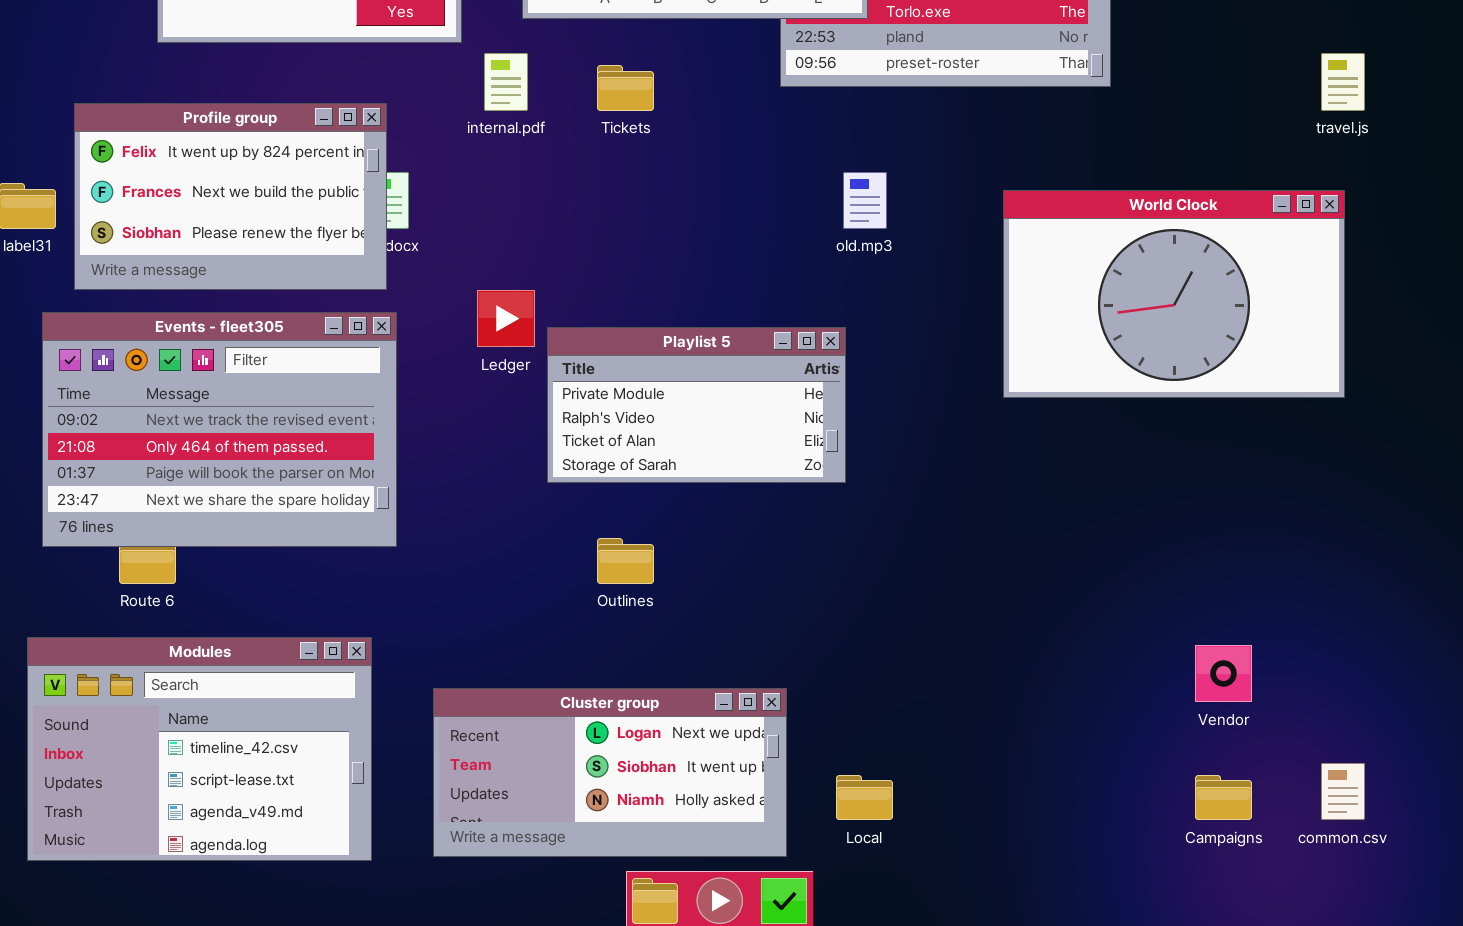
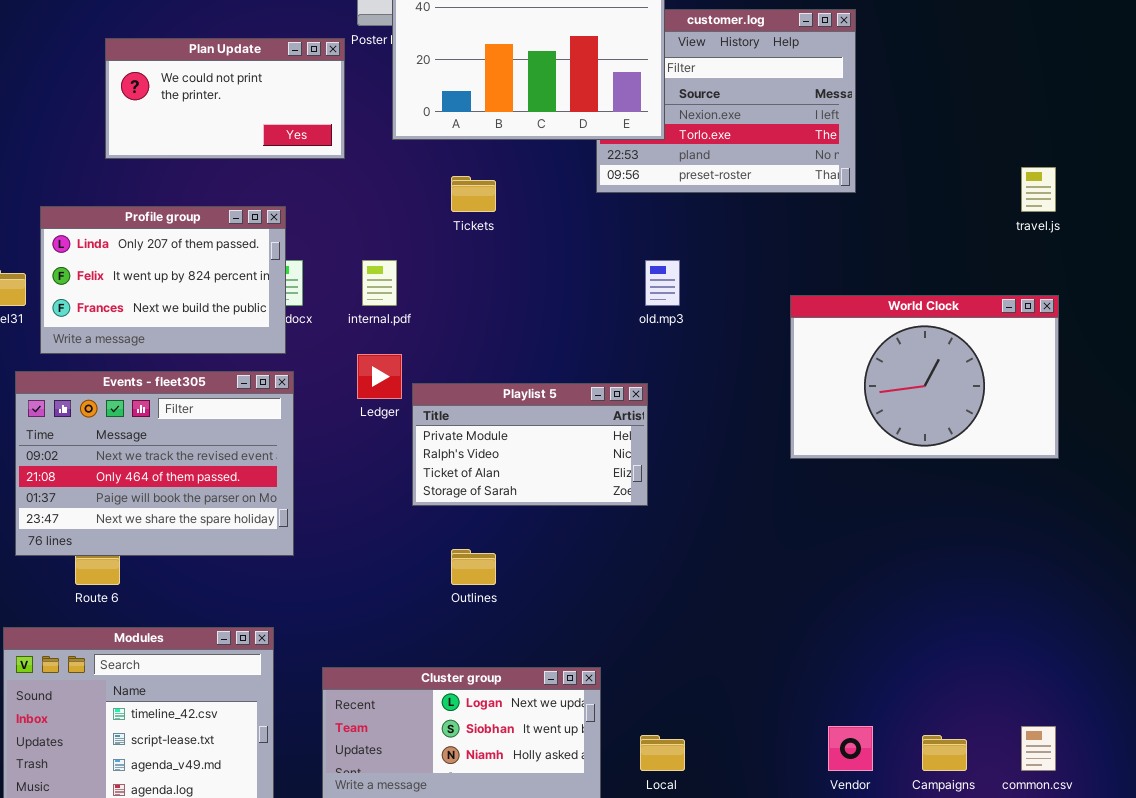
internal.pdf: [484,53,528,111] -> [362,260,397,306], moved
Profile group: [74,103,387,290] -> [40,206,286,354], scrolled up 1 row
World Clock: [1003,190,1345,398] -> [790,295,1059,459], moved
Vendor: [1195,645,1252,702] -> [828,726,873,771], moved

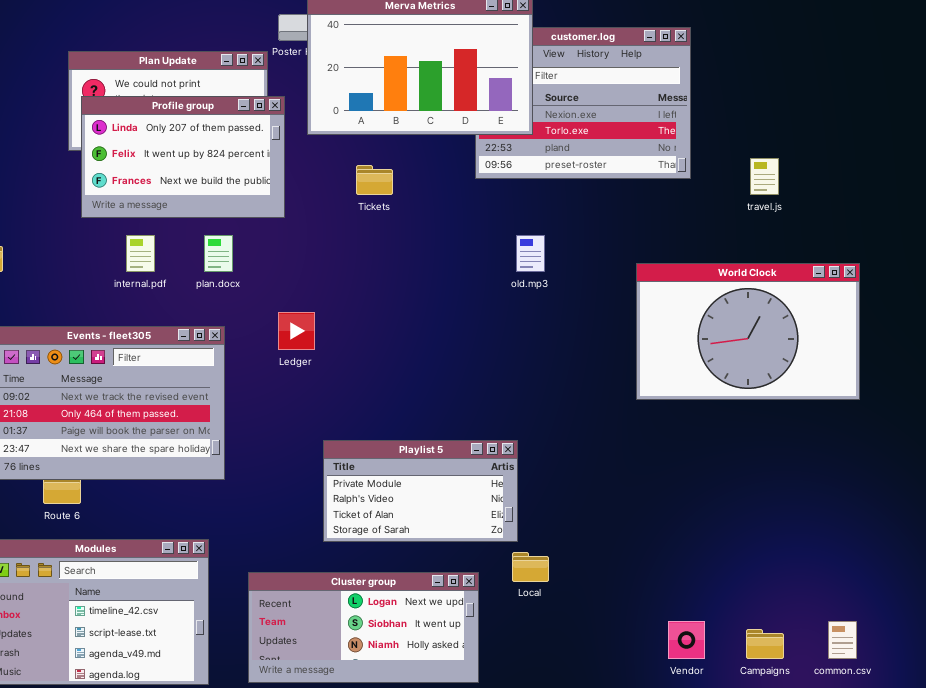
travel.js: [1021,167,1056,212] -> [750,158,779,195], moved
Profile group: [40,206,286,354] -> [81,96,285,218], moved
internal.pdf: [362,260,397,306] -> [126,235,155,272], moved
Playlist 5: [412,383,648,506] -> [323,440,518,542], moved
Local: [640,735,685,771] -> [512,552,549,582], moved

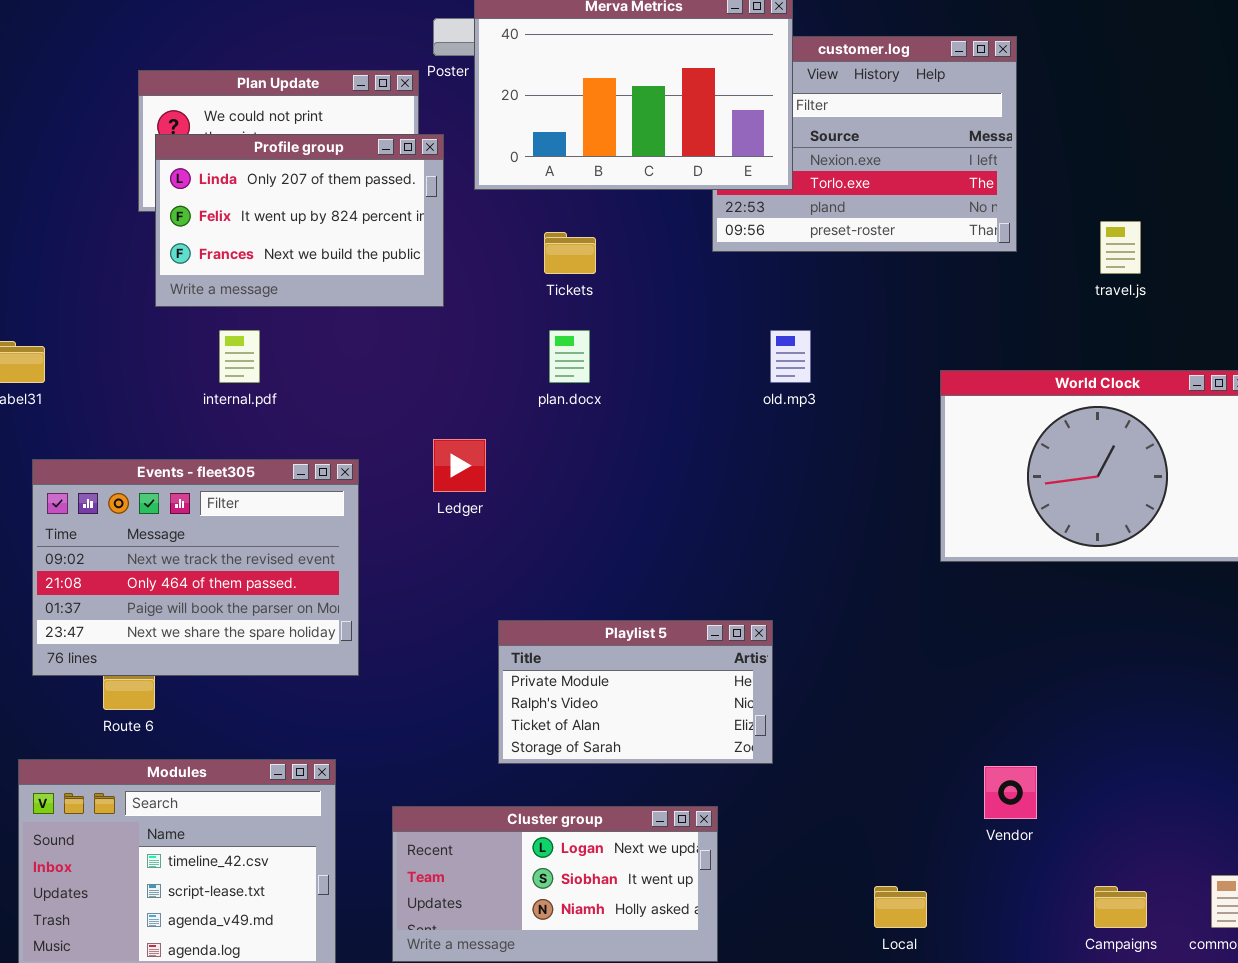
plan.docx: [204,235,233,272] -> [549,330,590,383], moved
Local: [512,552,549,582] -> [874,886,927,928], moved
Vendor: [668,621,705,659] -> [984,766,1037,819], moved

